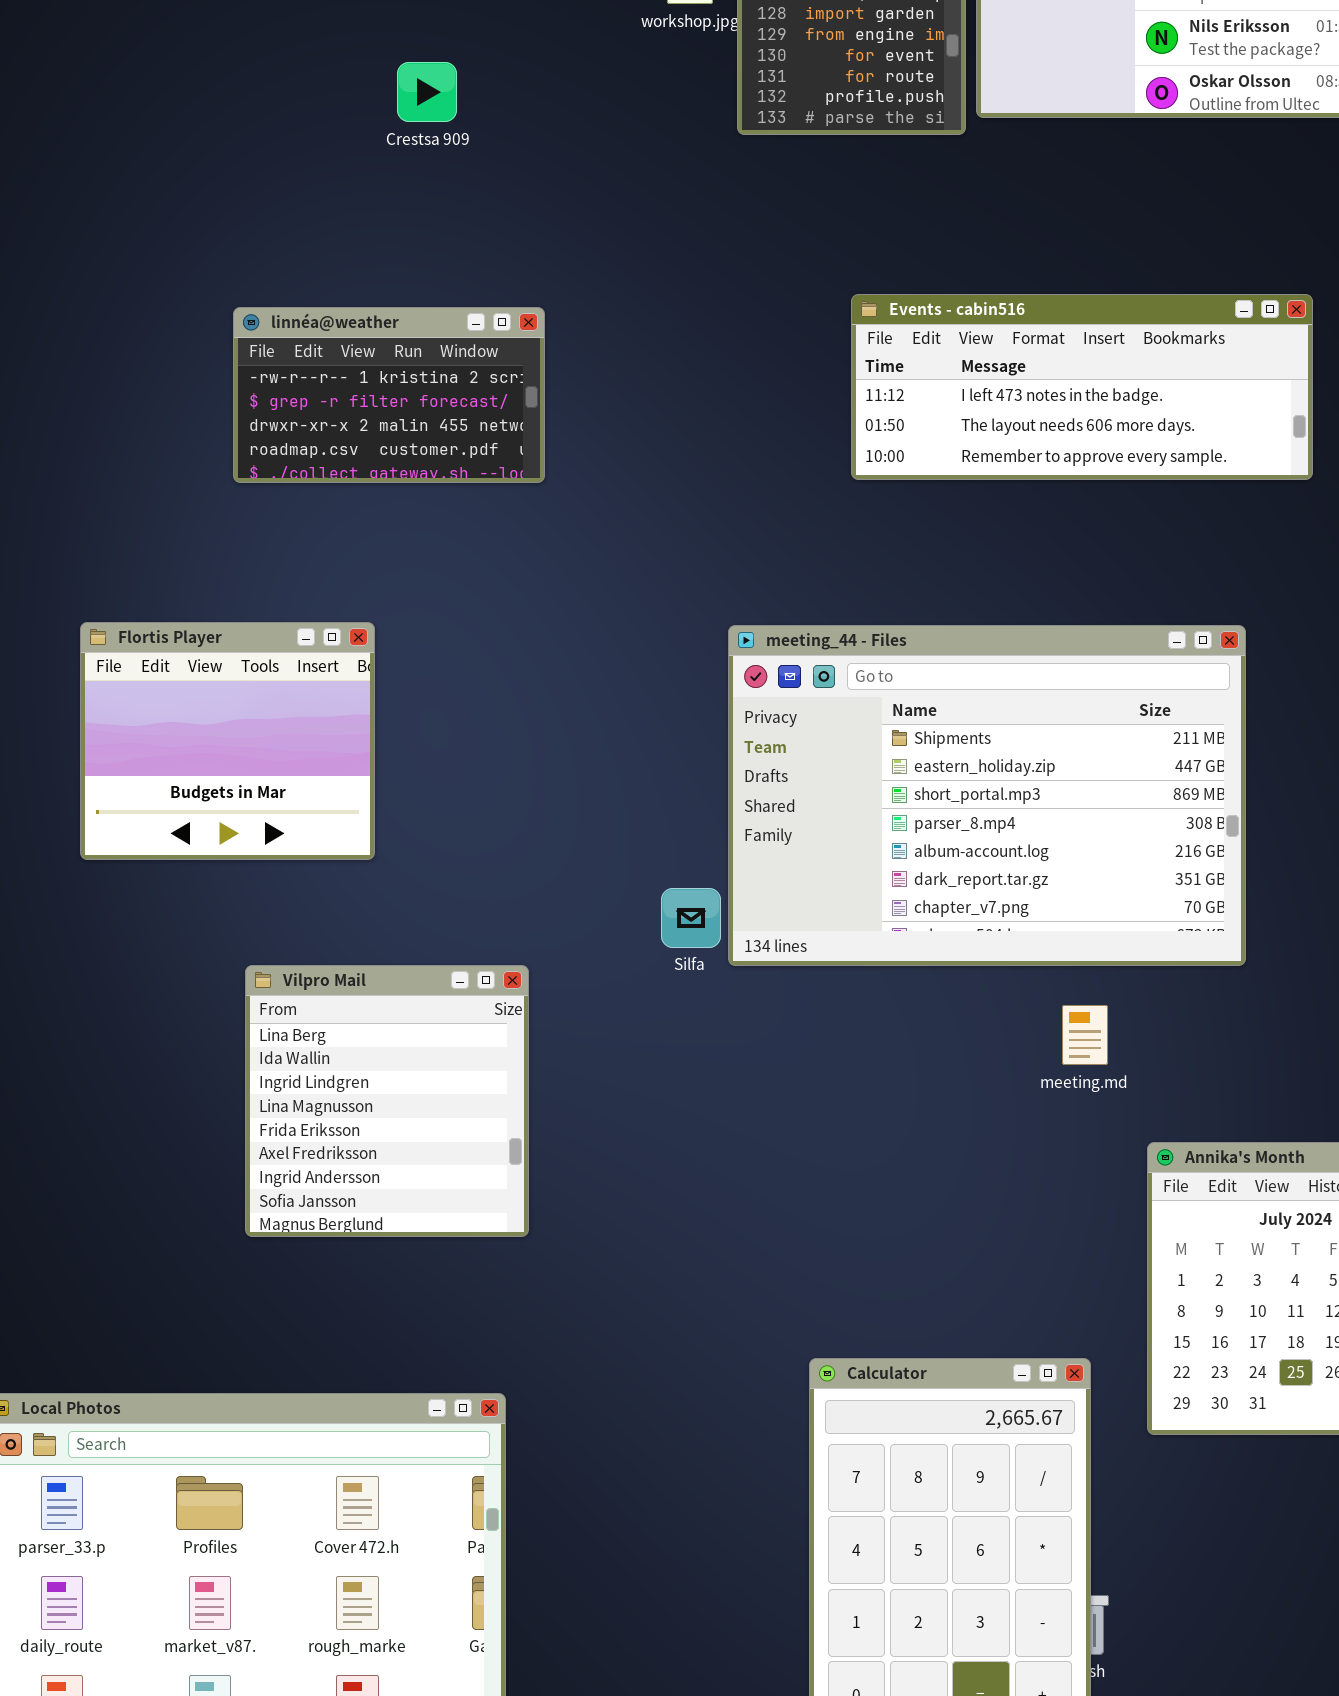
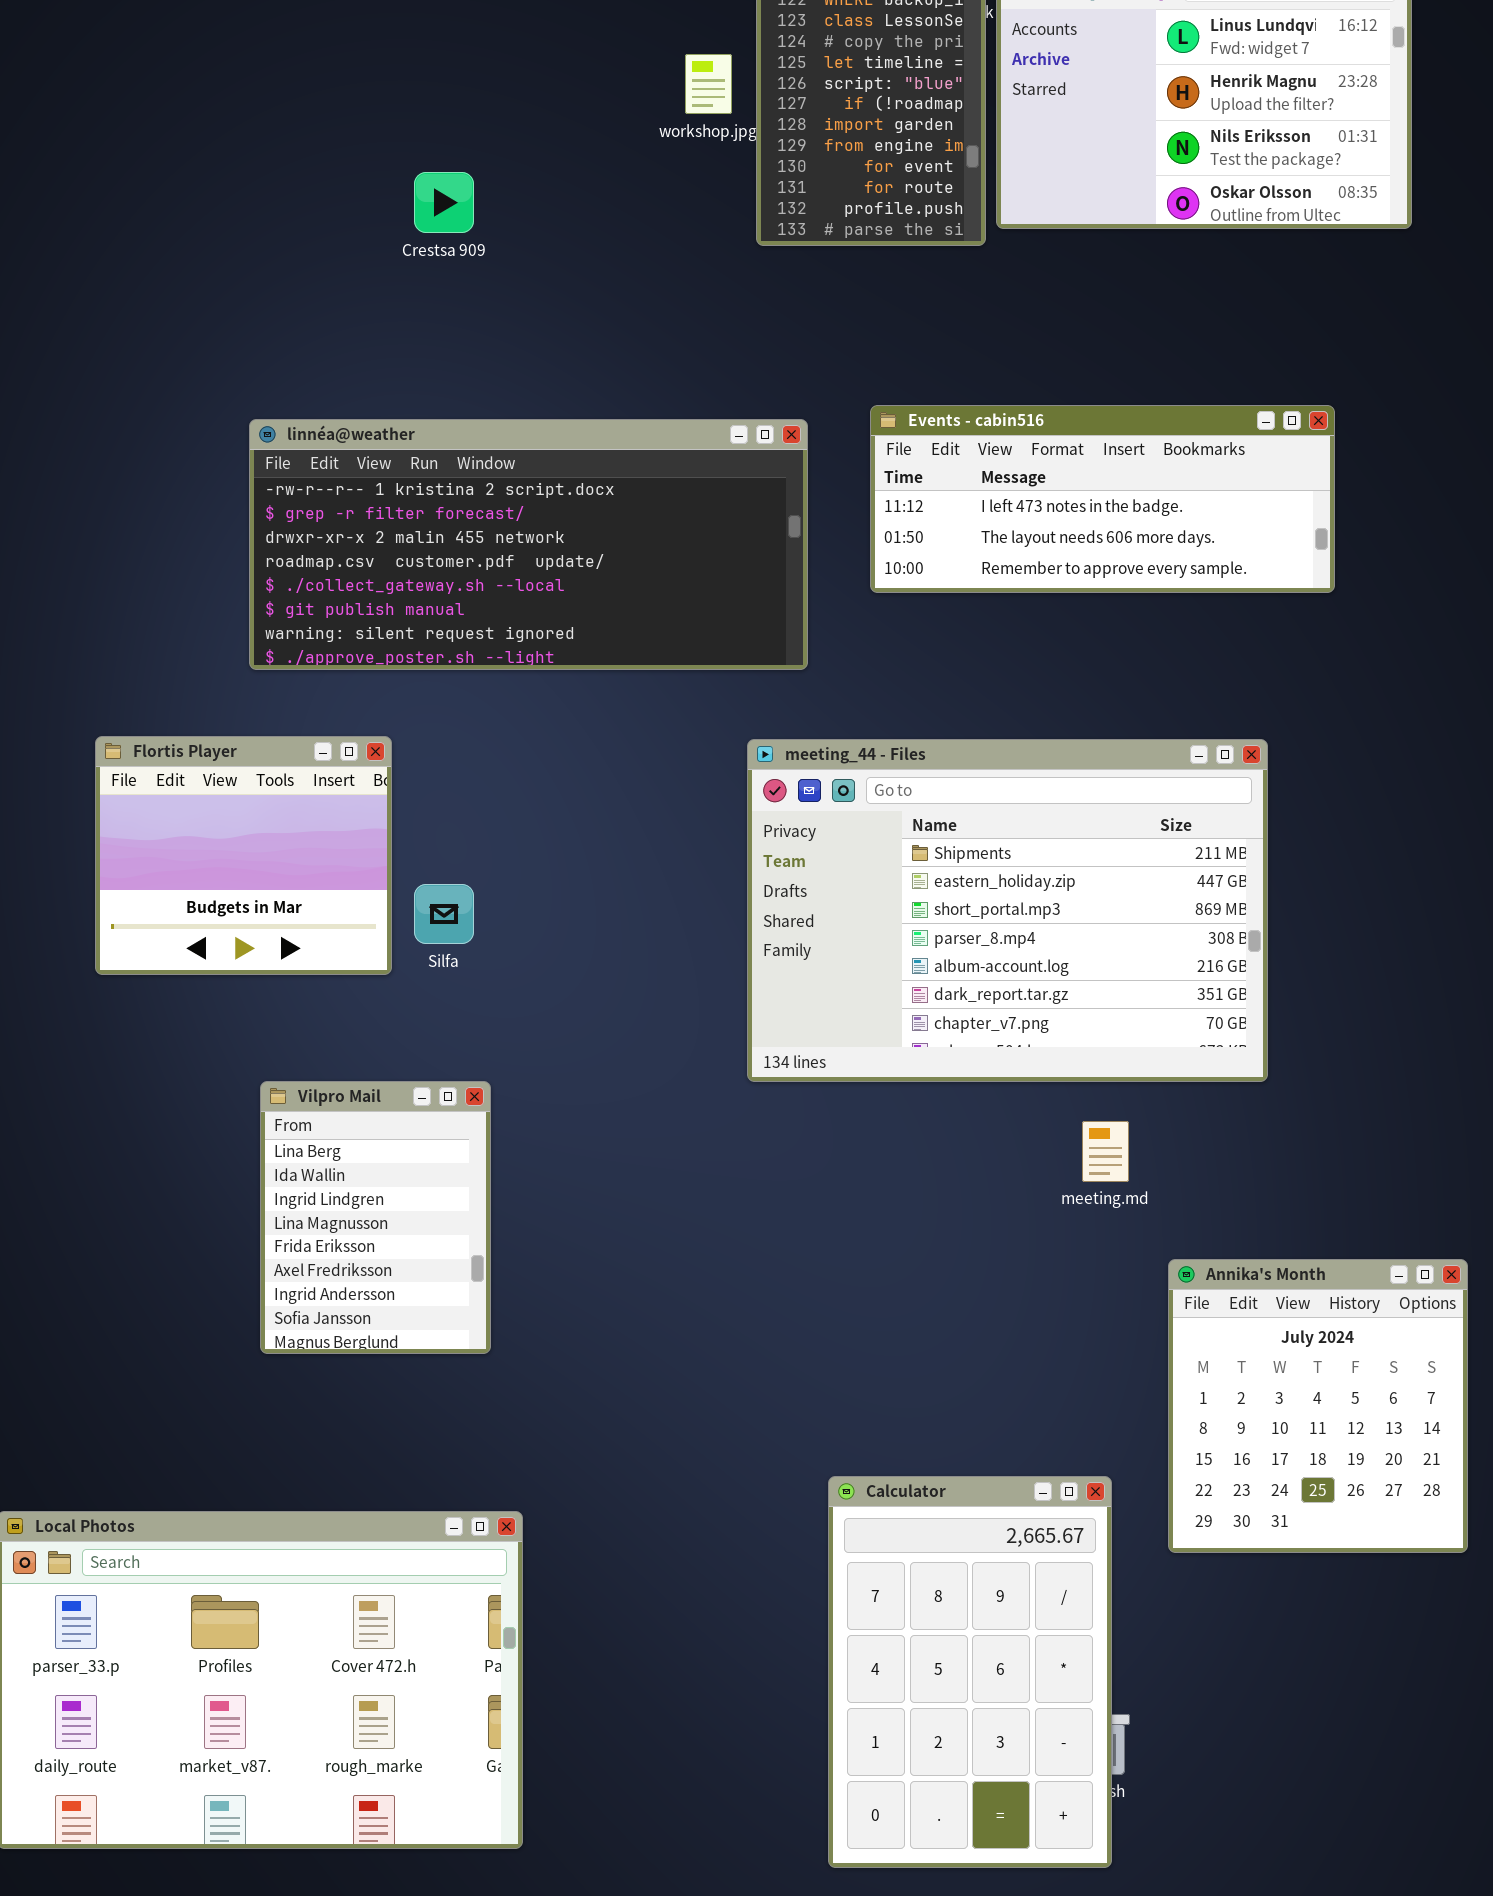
linnéa@weather: [233,307,545,483] -> [249,419,808,670], resized
Silfa: [661,888,721,948] -> [414,884,474,944], moved
Vilpro Mail: [245,965,529,1237] -> [260,1081,491,1354], resized

